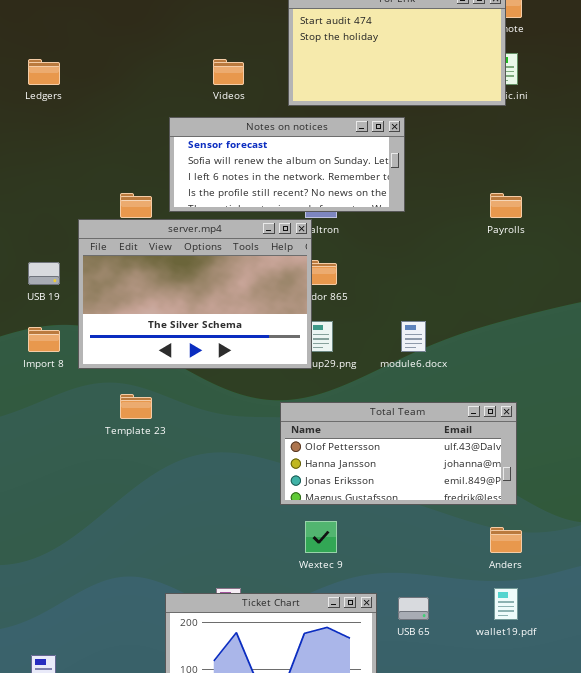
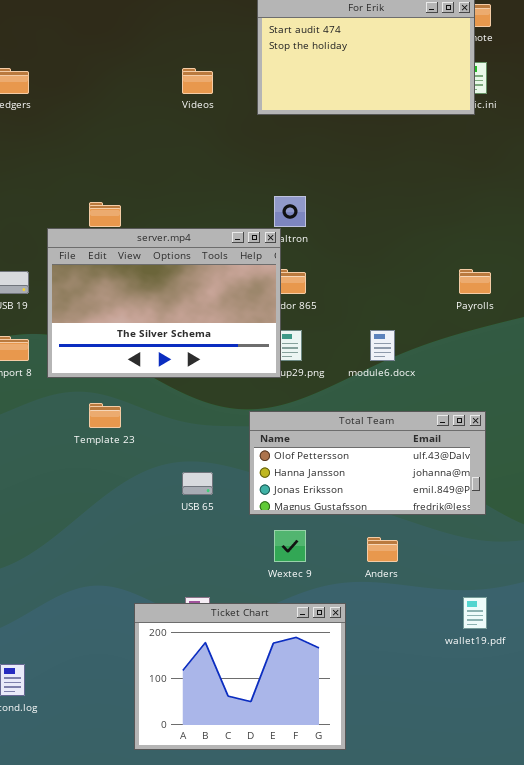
Notes on notices: [169,117,405,212] -> none, closed
Payrolls: [490,193,522,218] -> [459,269,491,294], moved
Anders: [490,527,522,553] -> [367,537,398,562], moved
USB 65: [398,597,429,620] -> [182,472,213,495], moved

